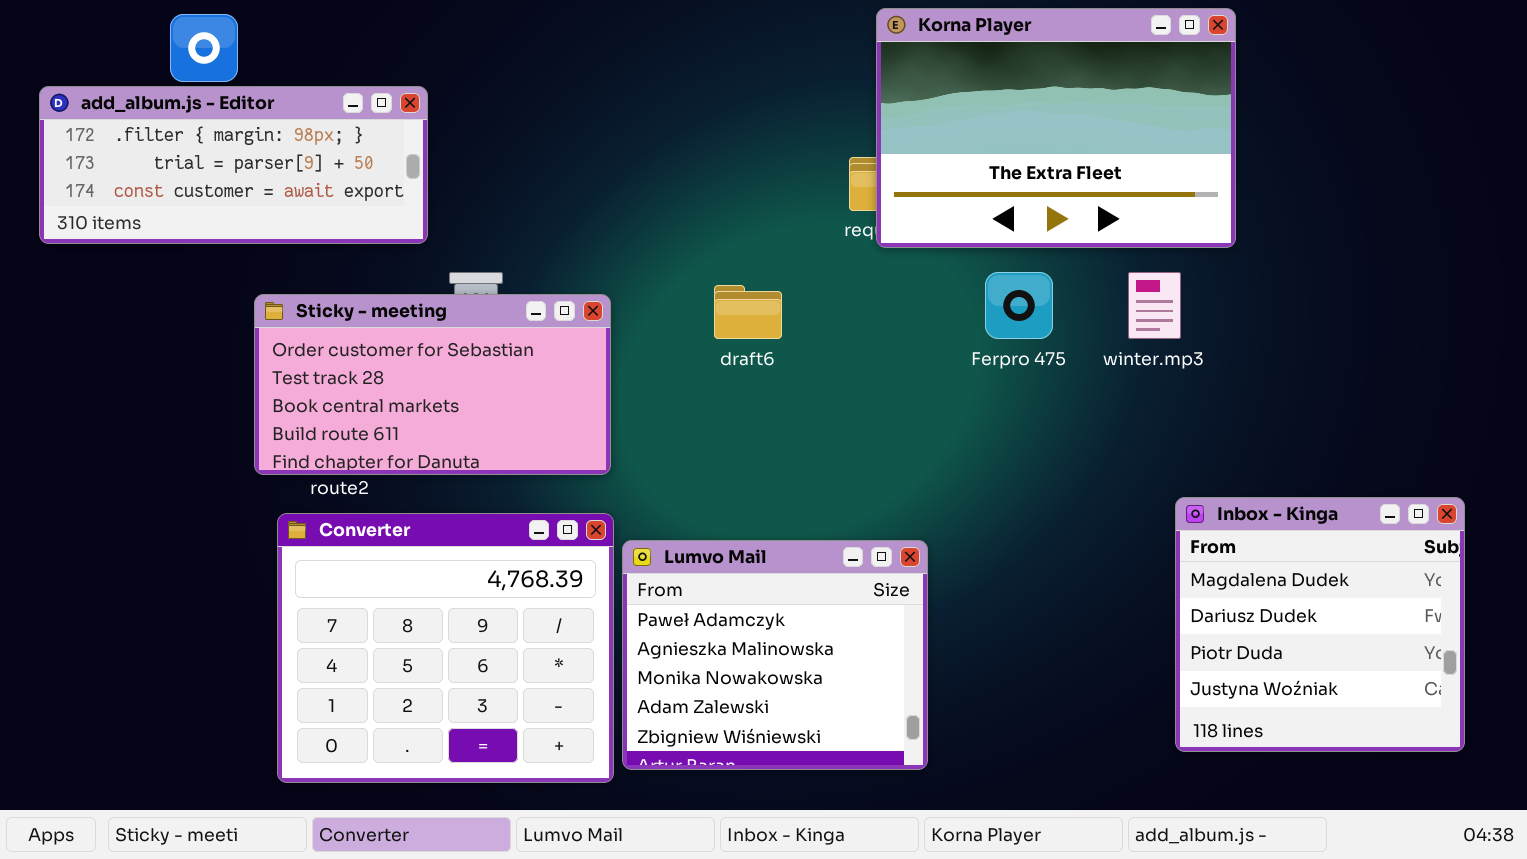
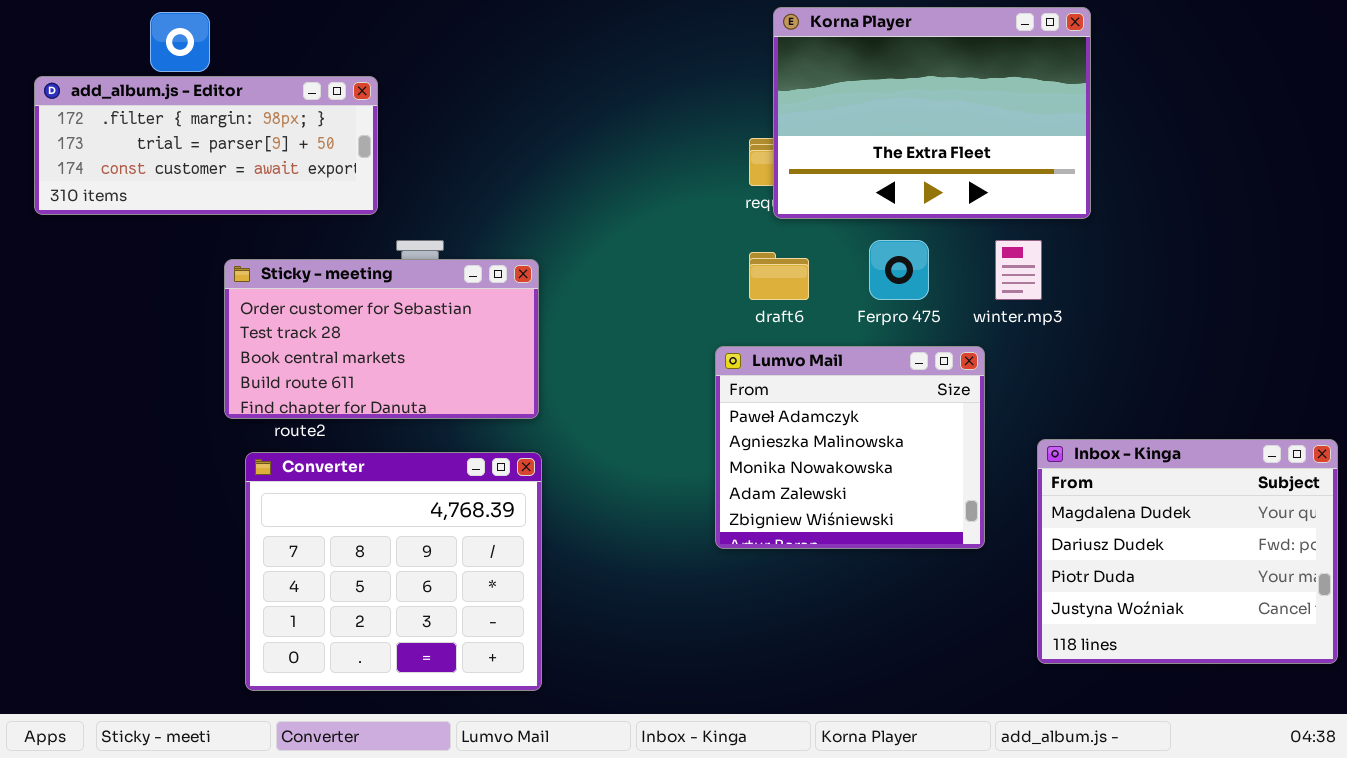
draft6: [714,285,782,339] -> [749,252,809,300], moved
Inbox - Kinga: [1175,497,1465,752] -> [1037,439,1338,664], resized
Lumvo Mail: [622,540,928,770] -> [715,346,985,549], moved

